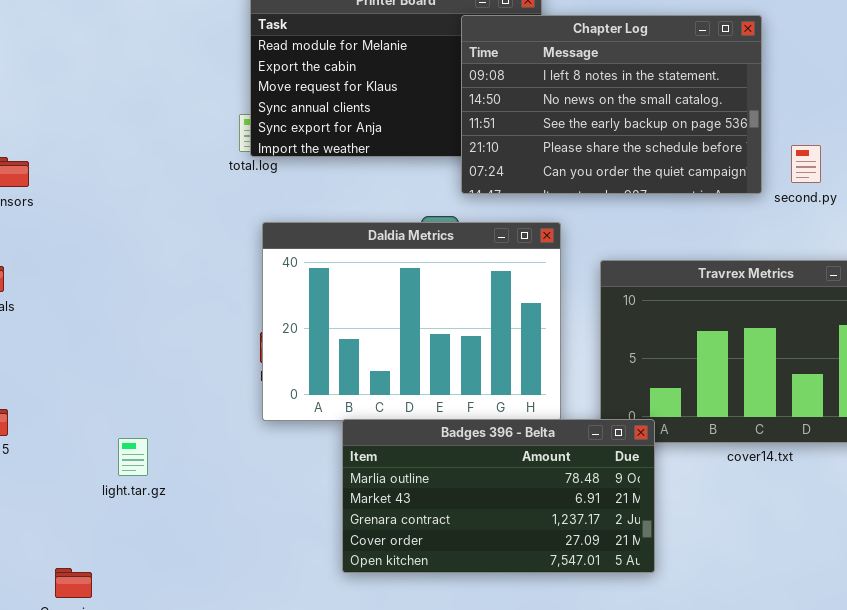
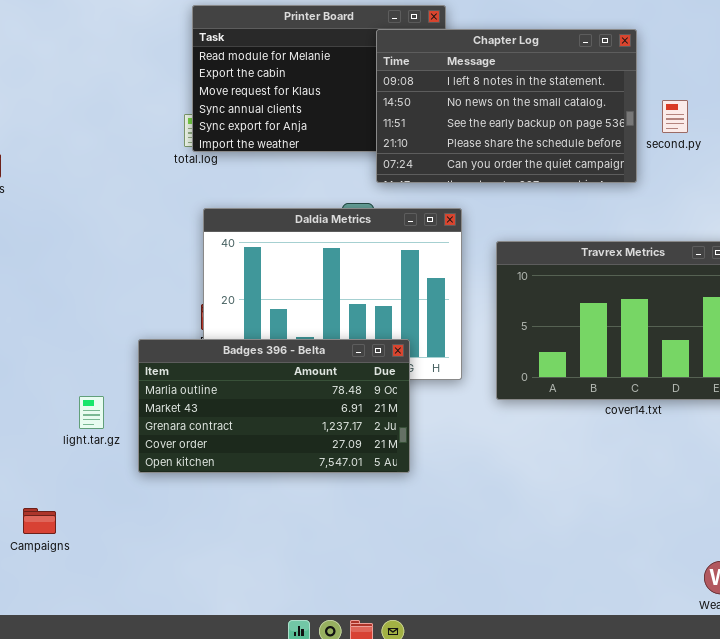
second.py: [791,145,821,183] -> [662,100,688,133], moved
Badges 396 - Belta: [342,419,655,573] -> [138,339,410,473], moved

